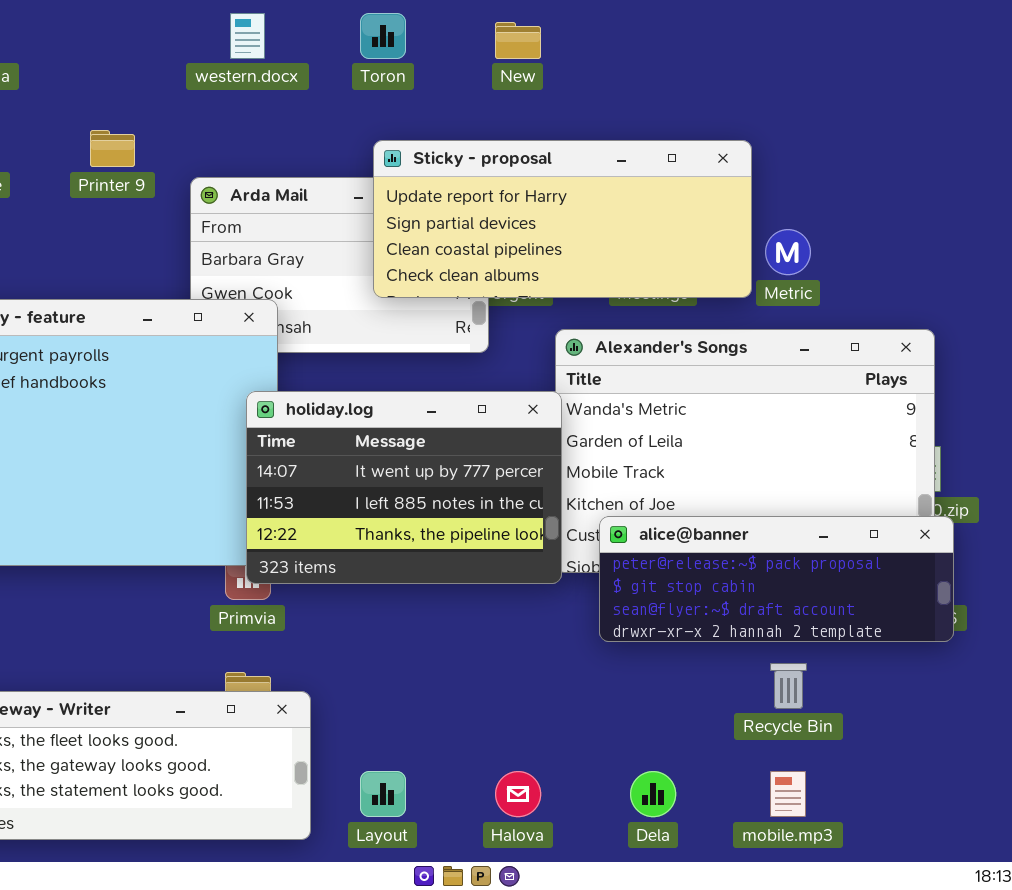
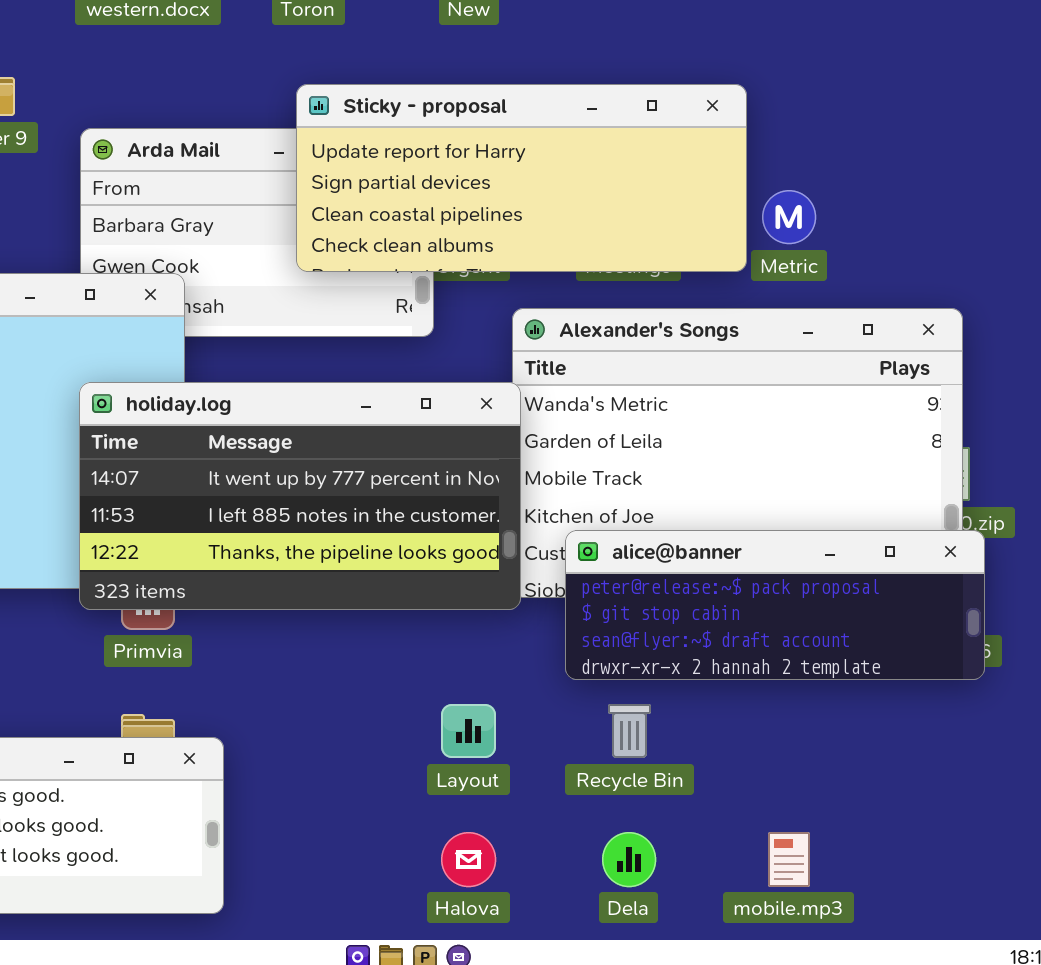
holiday.log: [246,391,562,584] -> [79,382,521,610], resized
Recycle Bin: [770,663,807,709] -> [608,704,651,758], moved
Layout: [360,771,406,817] -> [441,704,496,758], moved

